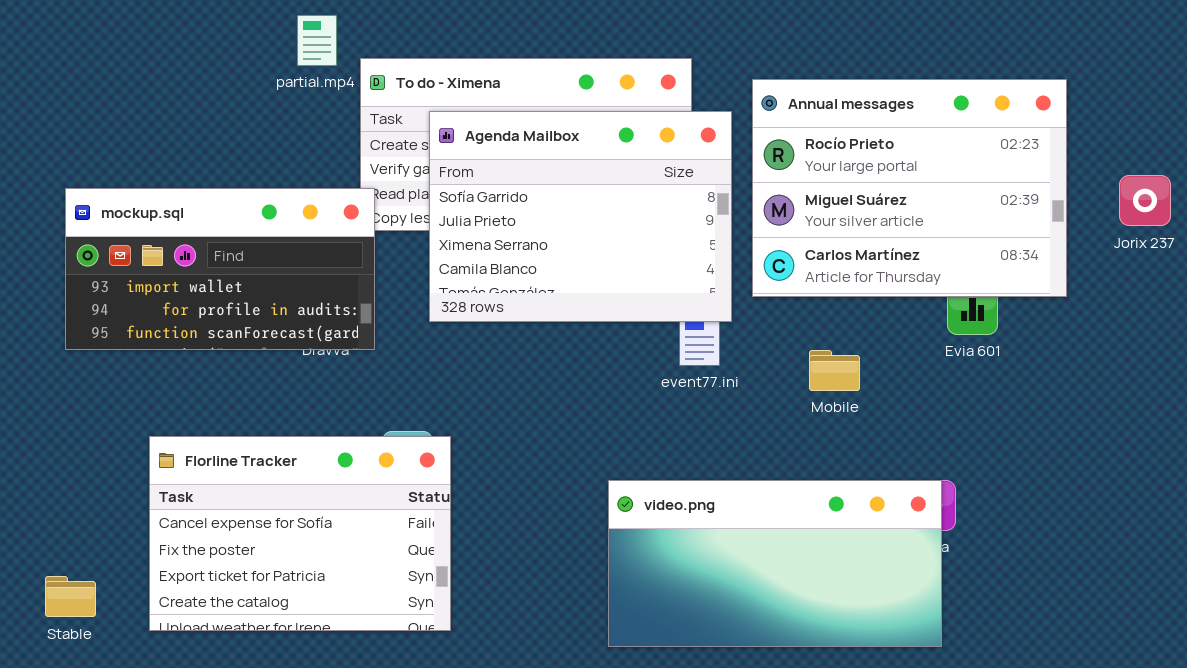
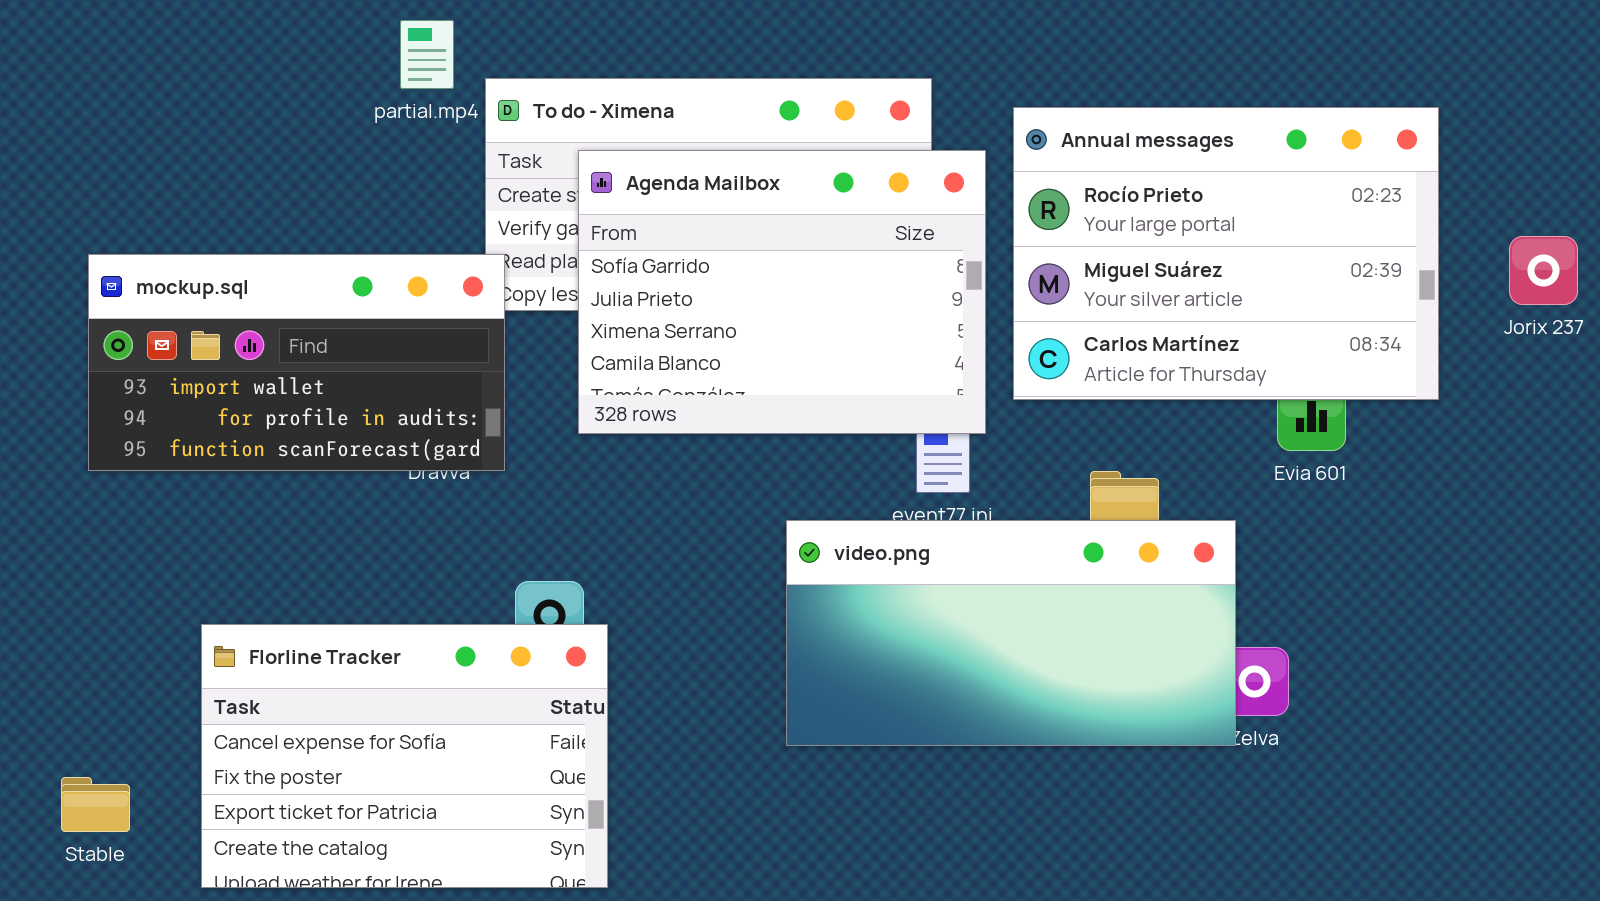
Florline Tracker: [149,436,451,631] -> [201,624,608,888], moved
video.png: [608,480,942,647] -> [786,520,1236,746], moved

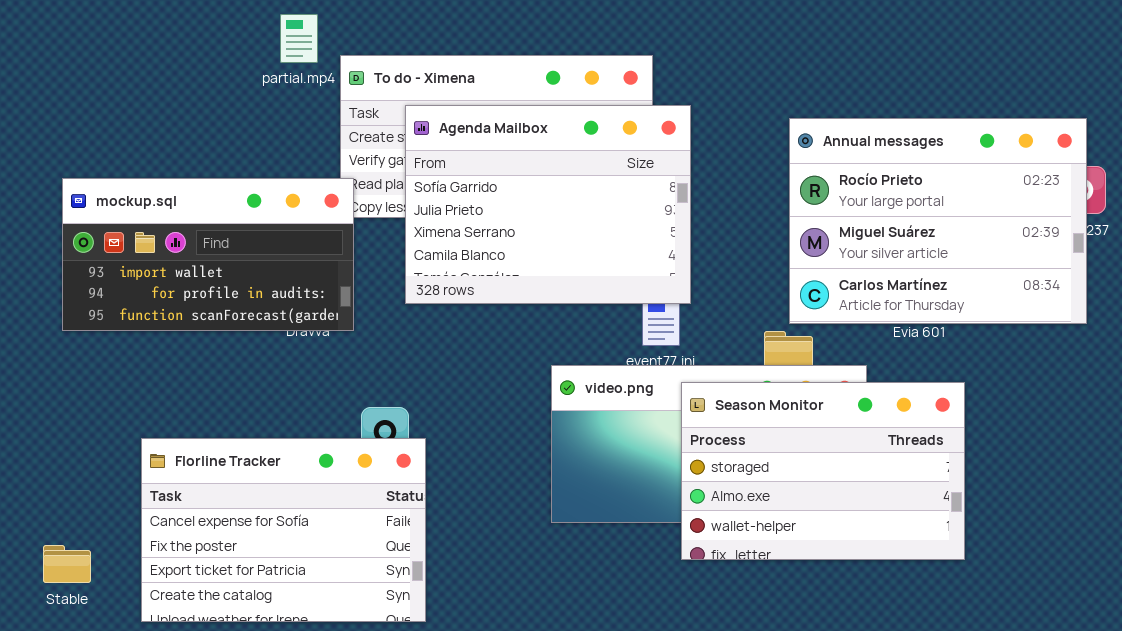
Annual messages: [1013,107,1439,400] -> [789,118,1087,324], moved
Season Monitor: none -> [681,382,965,560], opened

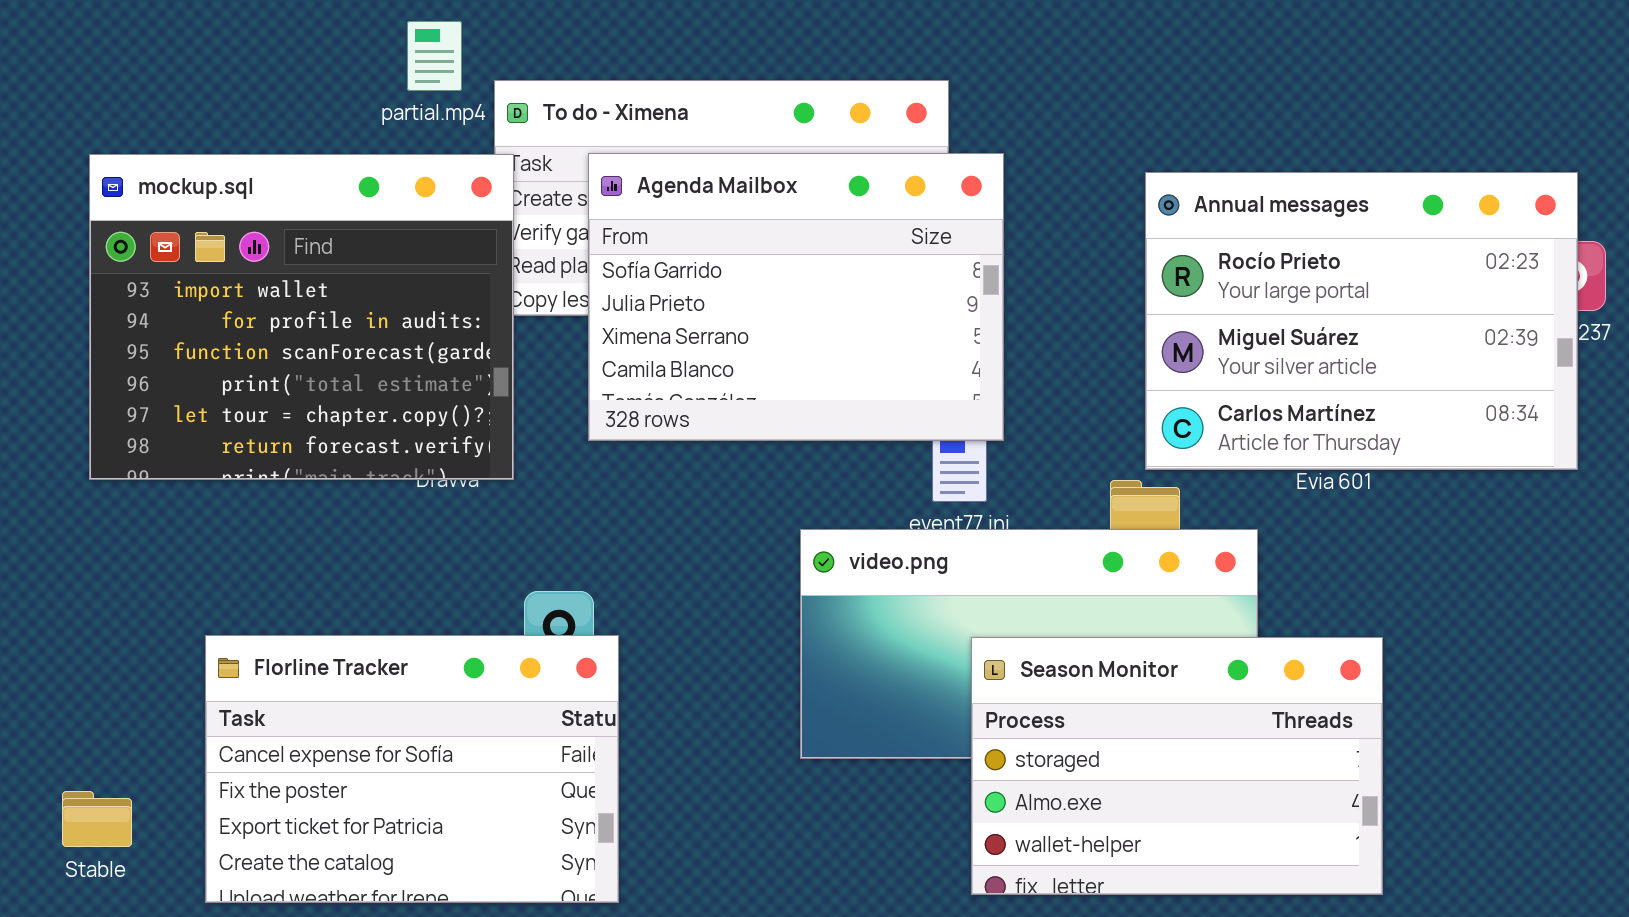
mockup.sql: [62,178,354,331] -> [89,154,514,480], resized
Season Monitor: [681,382,965,560] -> [971,637,1383,895], moved

